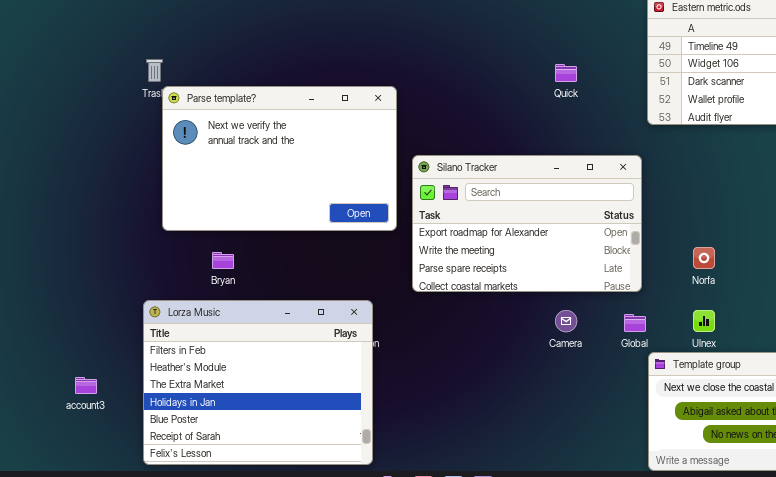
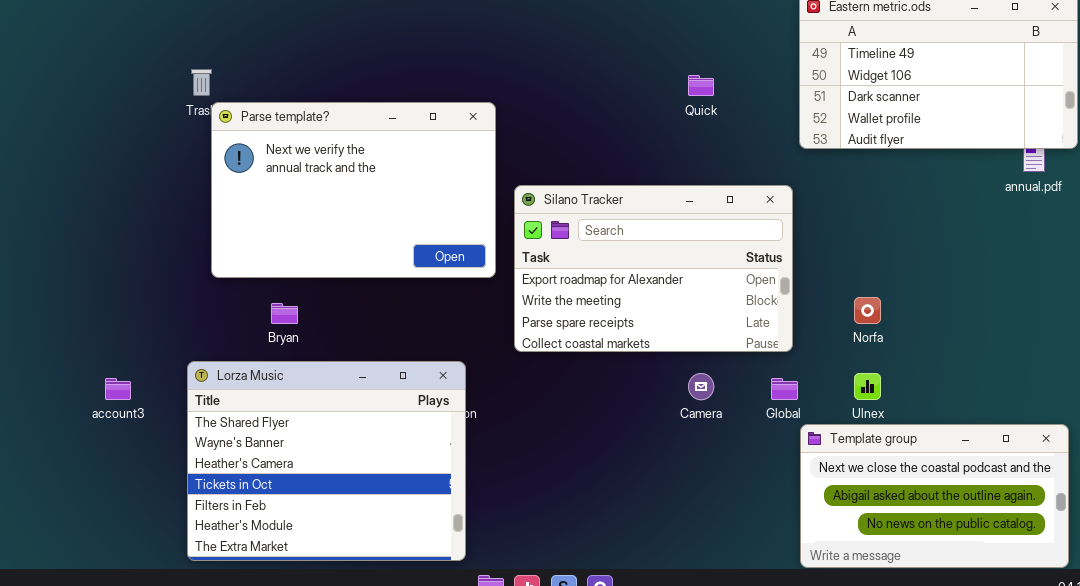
Lorza Music: [143,300,373,465] -> [187,361,466,561], scrolled up 4 rows
account3: [75,377,97,394] -> [105,378,131,400], moved

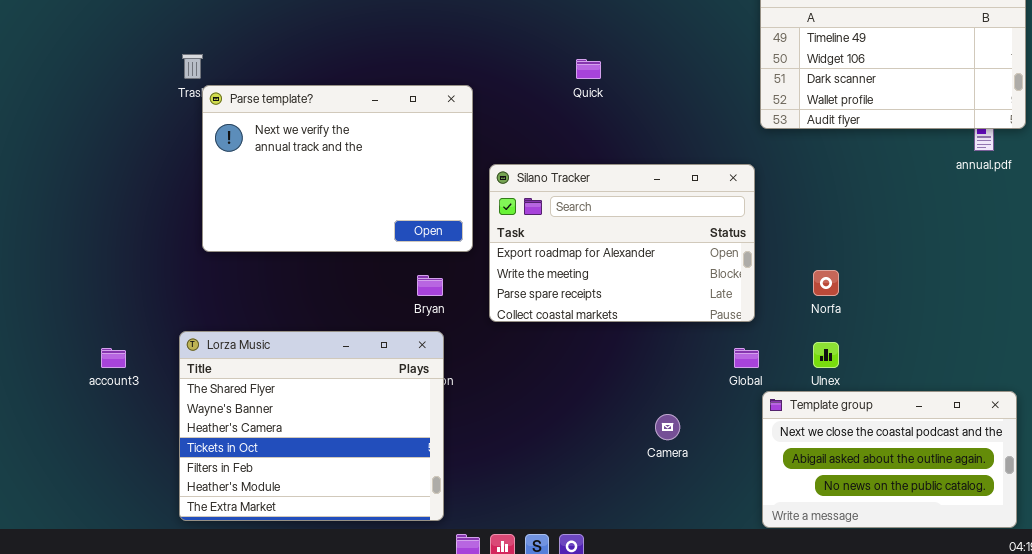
Quick: [688,75,714,96] -> [576,59,601,79], moved
Bryan: [271,303,298,324] -> [417,275,443,296], moved
Camera: [688,373,714,400] -> [655,414,680,440], moved

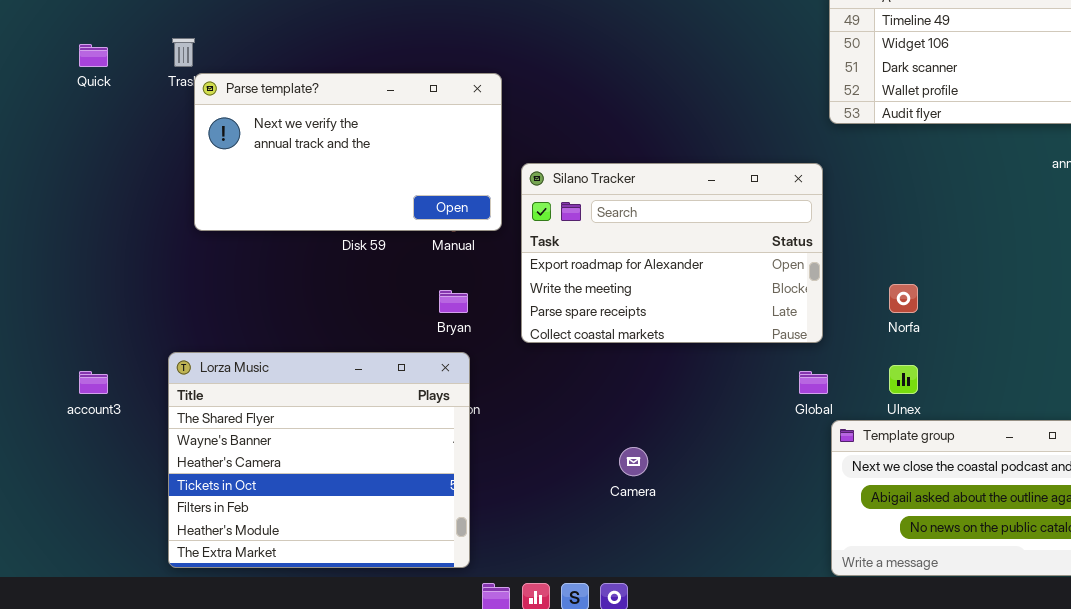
Quick: [576,59,601,79] -> [79,44,108,67], moved
Parse template?: [202,85,473,252] -> [194,73,502,231], resized
Camera: [655,414,680,440] -> [619,447,648,476], moved

